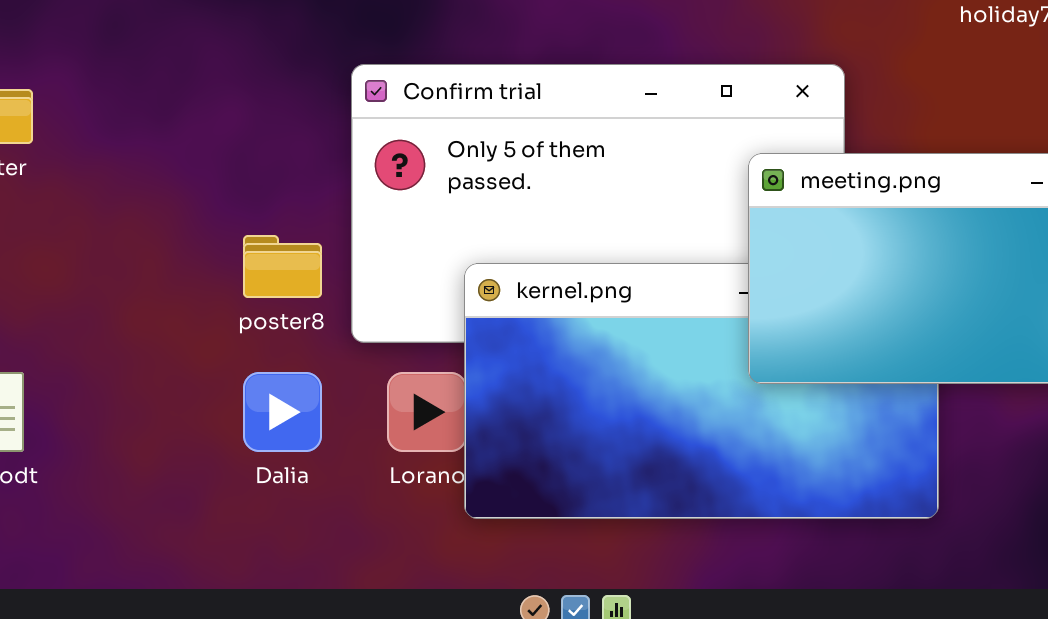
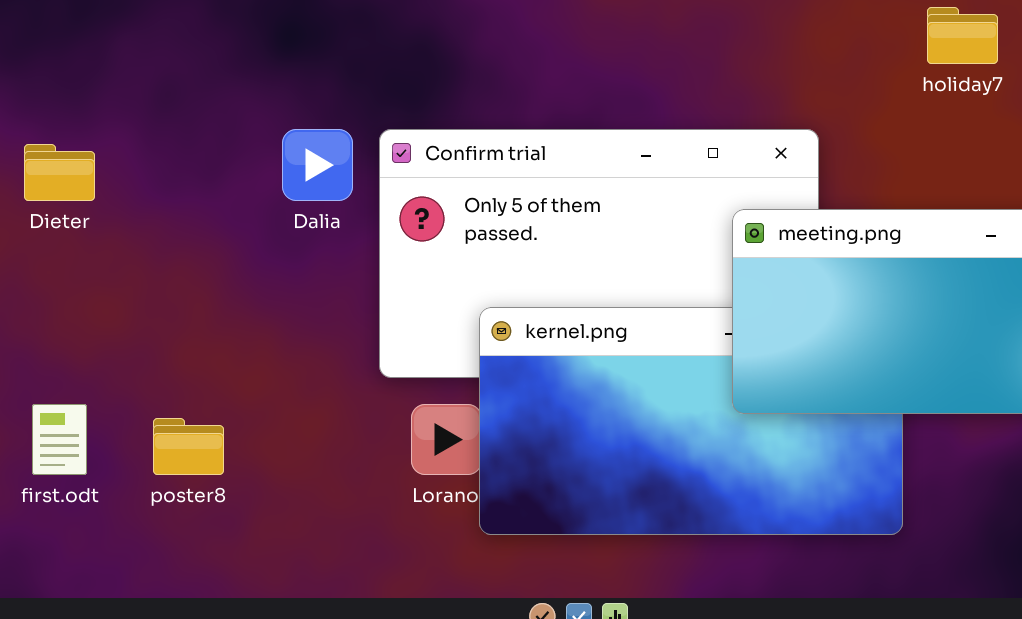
poster8: [243,235,322,298] -> [153,418,224,475], moved
Dalia: [243,372,322,452] -> [282,129,353,201], moved

